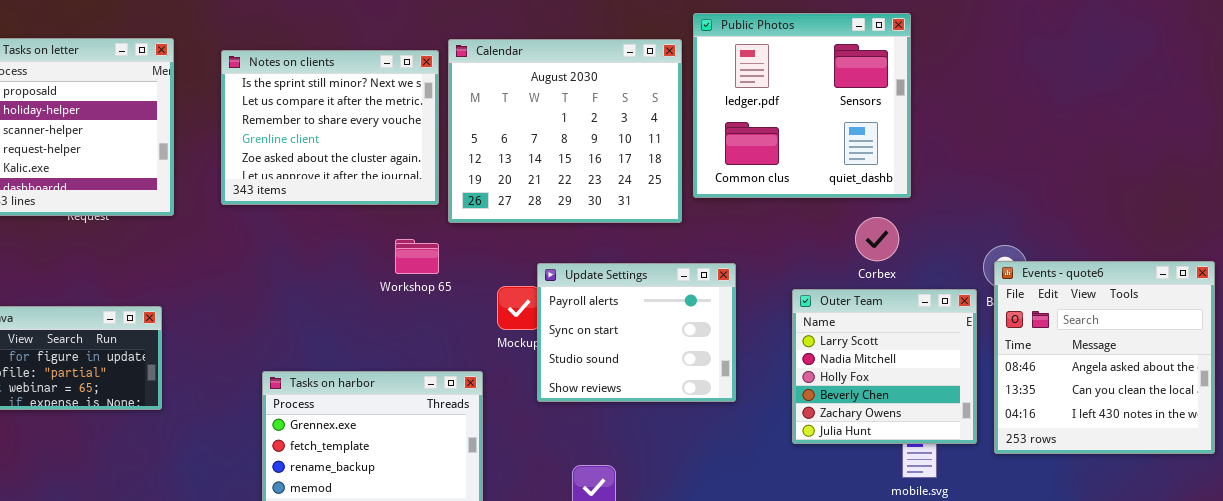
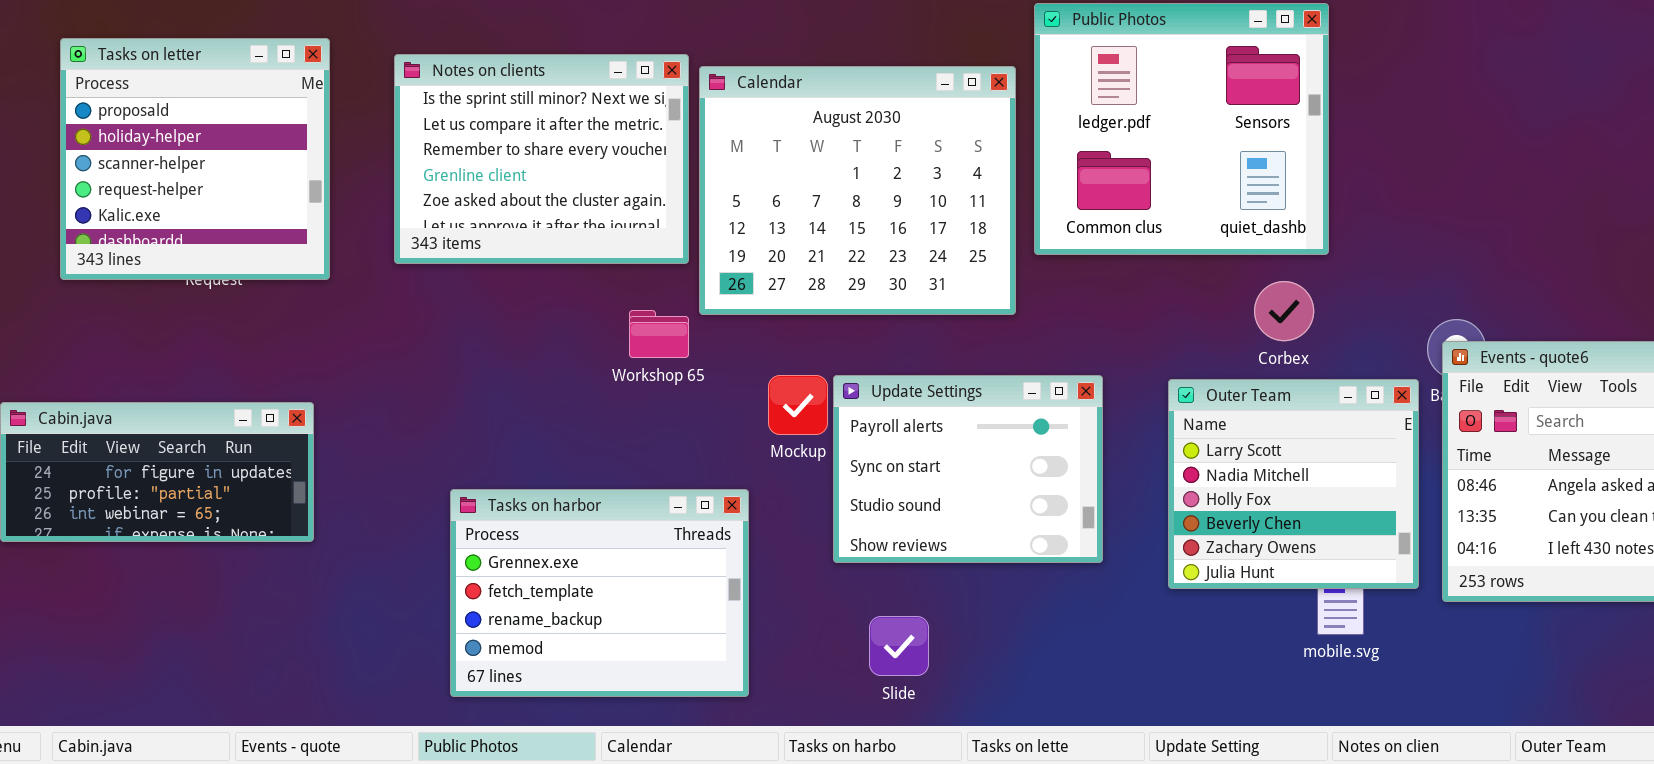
Calendar: [448,39,682,223] -> [699,66,1016,315], moved
Update Settings: [537,263,736,402] -> [833,375,1103,563], moved

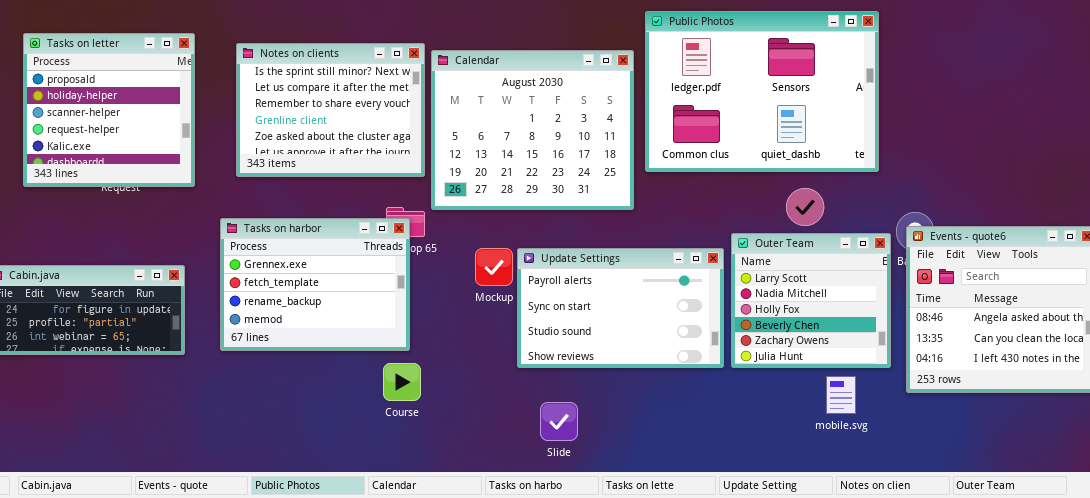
Public Photos: [1034,3,1329,255] -> [645,11,879,172], resized
Update Settings: [833,375,1103,563] -> [517,248,724,368], resized
Outer Team: [1168,379,1419,589] -> [731,233,891,368], moved
Tasks on harbor: [450,489,749,697] -> [220,218,410,351], moved

